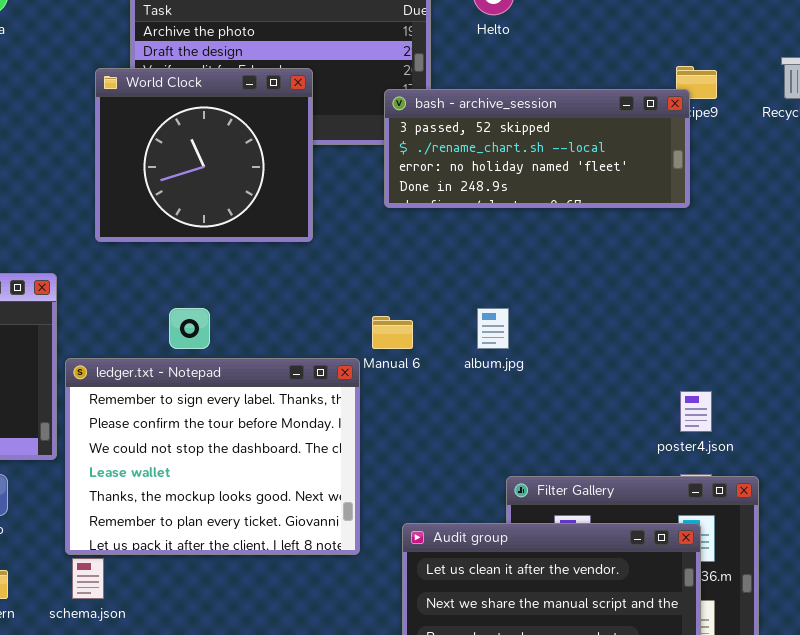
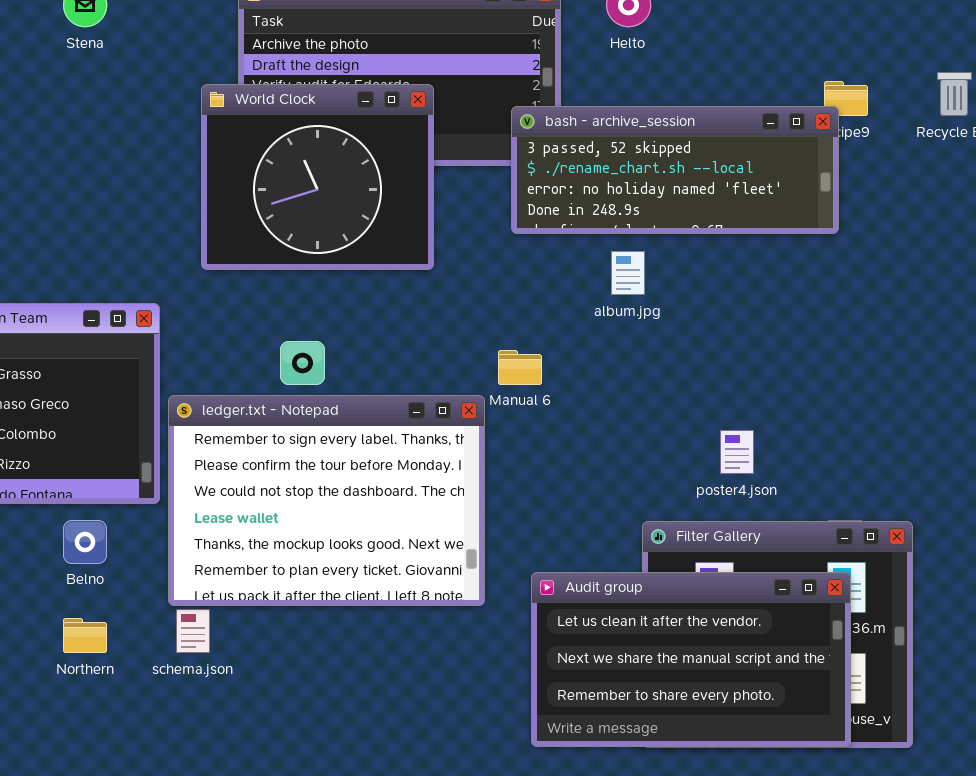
album.jpg: [477,308,509,349] -> [611,251,645,295], moved
poster4.json: [680,391,712,432] -> [720,430,754,474], moved

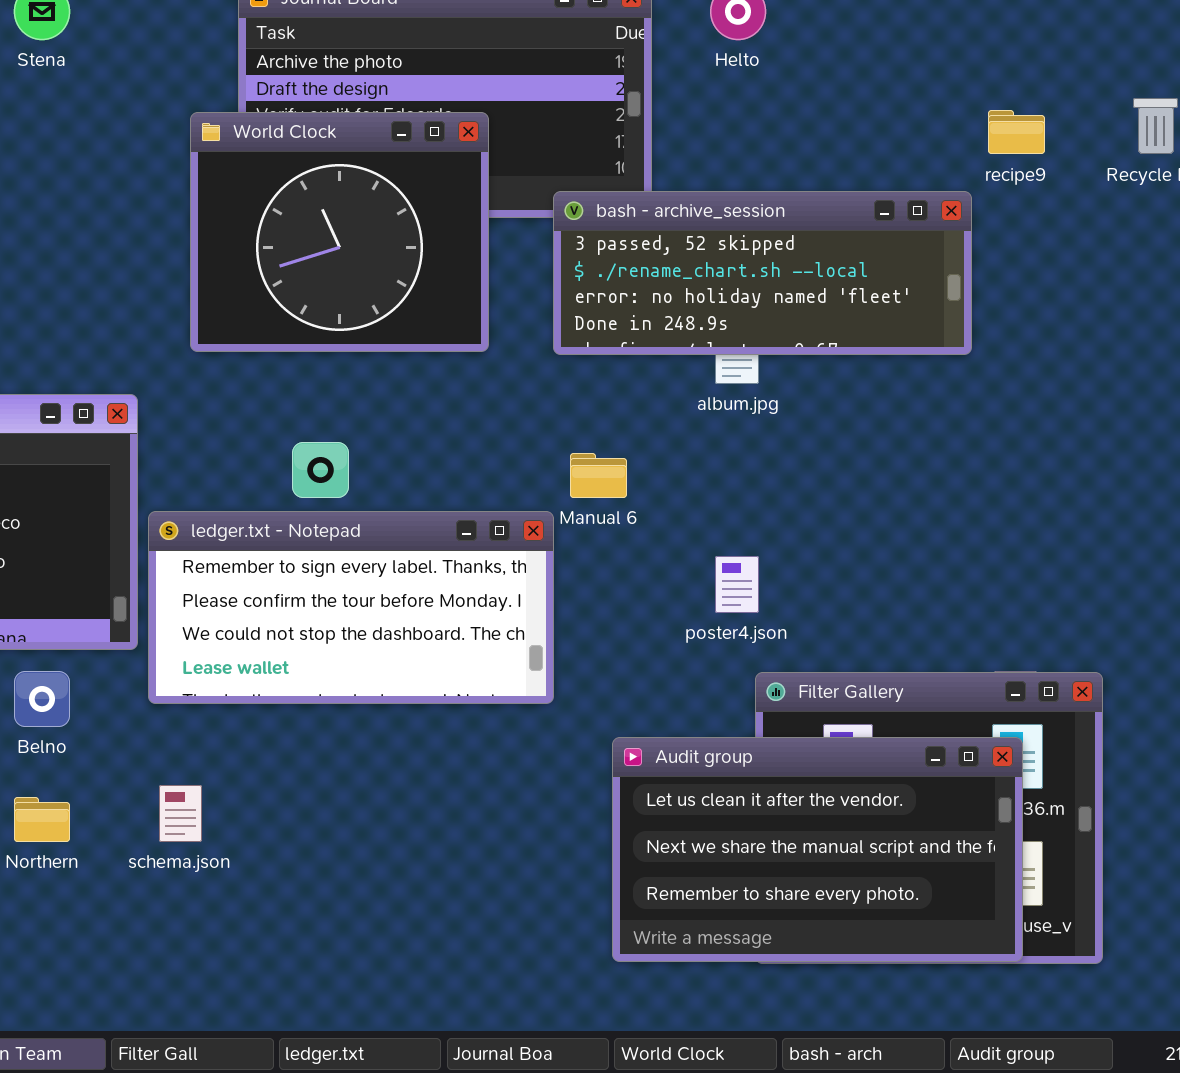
bash - archive_session: [511,106,839,234] -> [553,191,972,355], moved
ledger.txt - Notepad: [168,395,485,606] -> [148,511,554,704], resized
poster4.json: [720,430,754,474] -> [715,556,759,613], moved

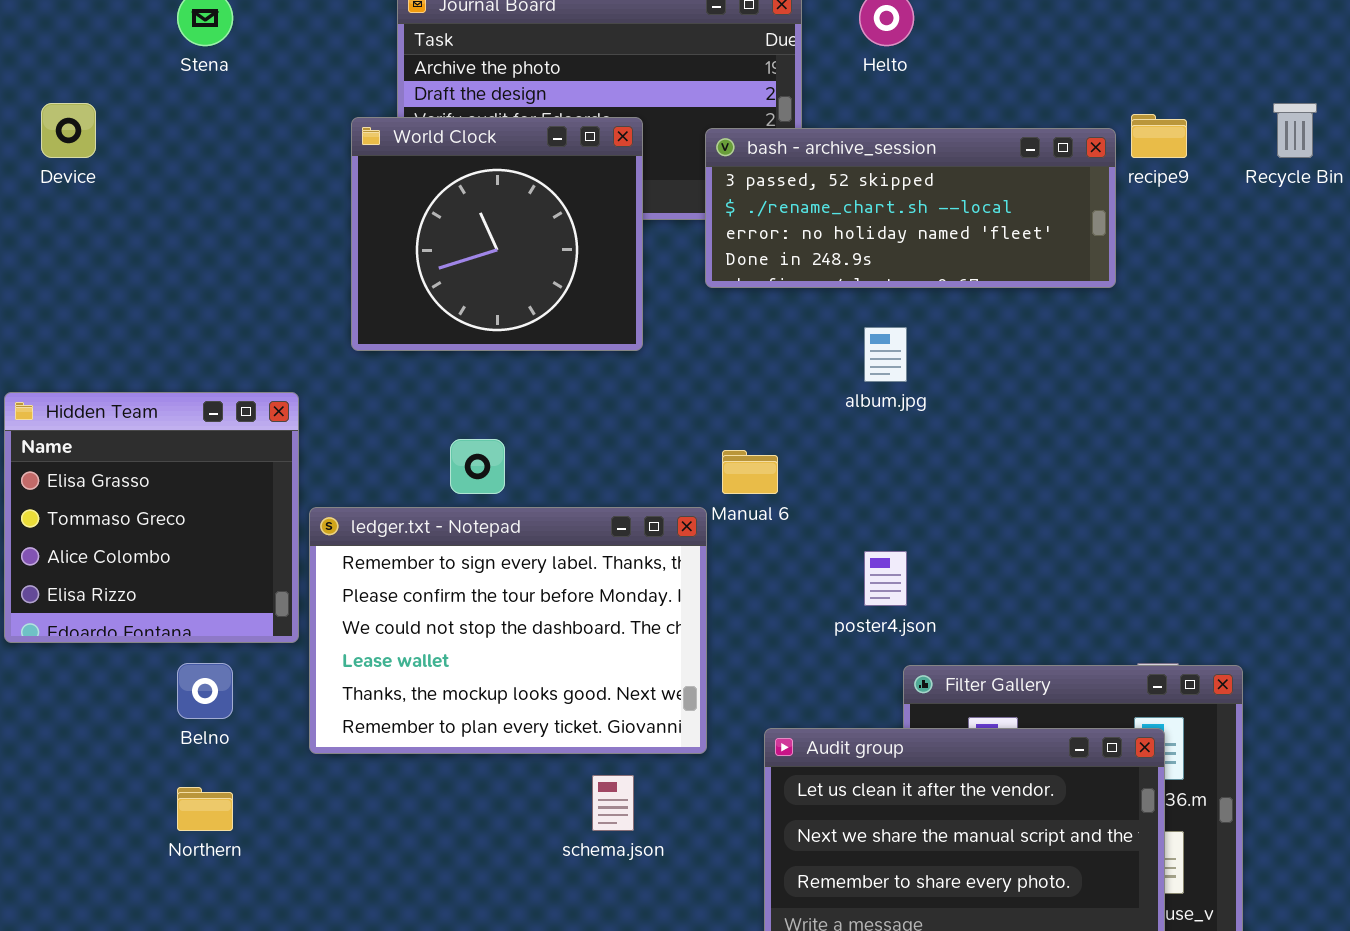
bash - archive_session: [553,191,972,355] -> [705,128,1116,288], moved
ledger.txt - Notepad: [148,511,554,704] -> [309,507,707,754], resized
schema.json: [159,785,202,842] -> [592,775,634,831], moved

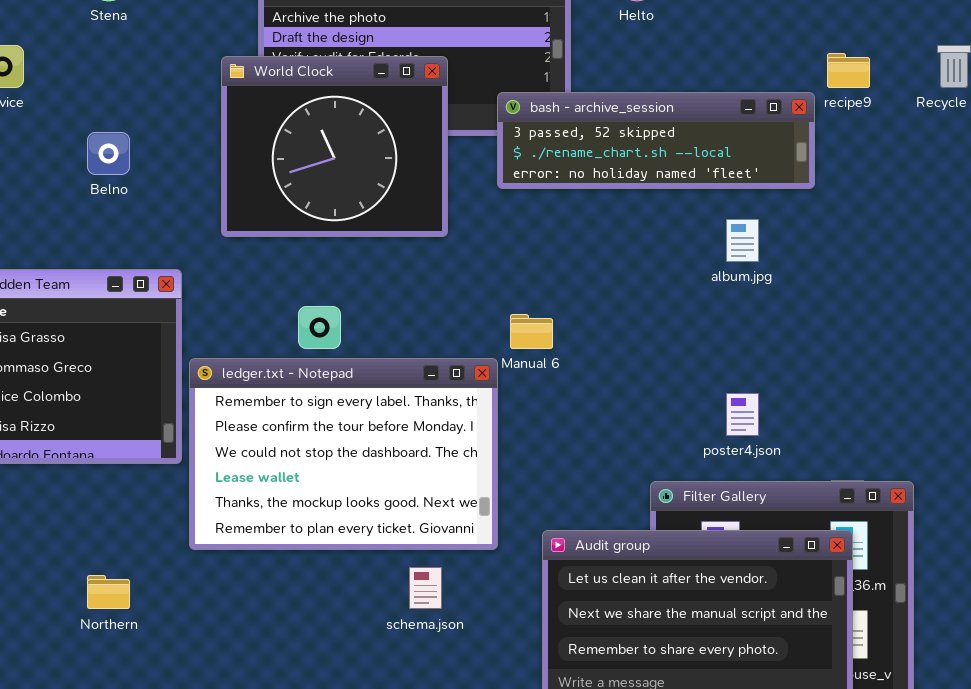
bash - archive_session: [705,128,1116,288] -> [497,92,815,189], resized
album.jpg: [864,327,907,382] -> [726,219,759,262], moved
poster4.json: [864,551,907,606] -> [726,393,759,436], moved
Belno: [177,663,233,719] -> [87,132,130,175], moved

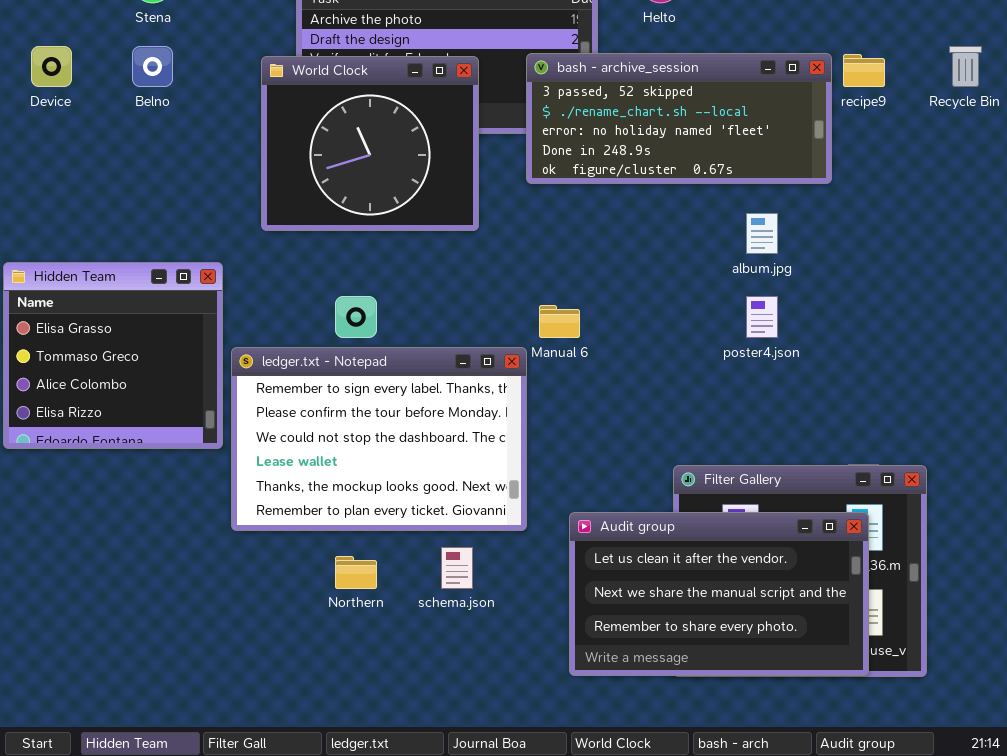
bash - archive_session: [497,92,815,189] -> [526,53,832,184], resized
Belno: [87,132,130,175] -> [132,46,173,87], moved
poster4.json: [726,393,759,436] -> [746,296,778,338], moved
Northern: [87,575,130,609] -> [335,556,377,589], moved

